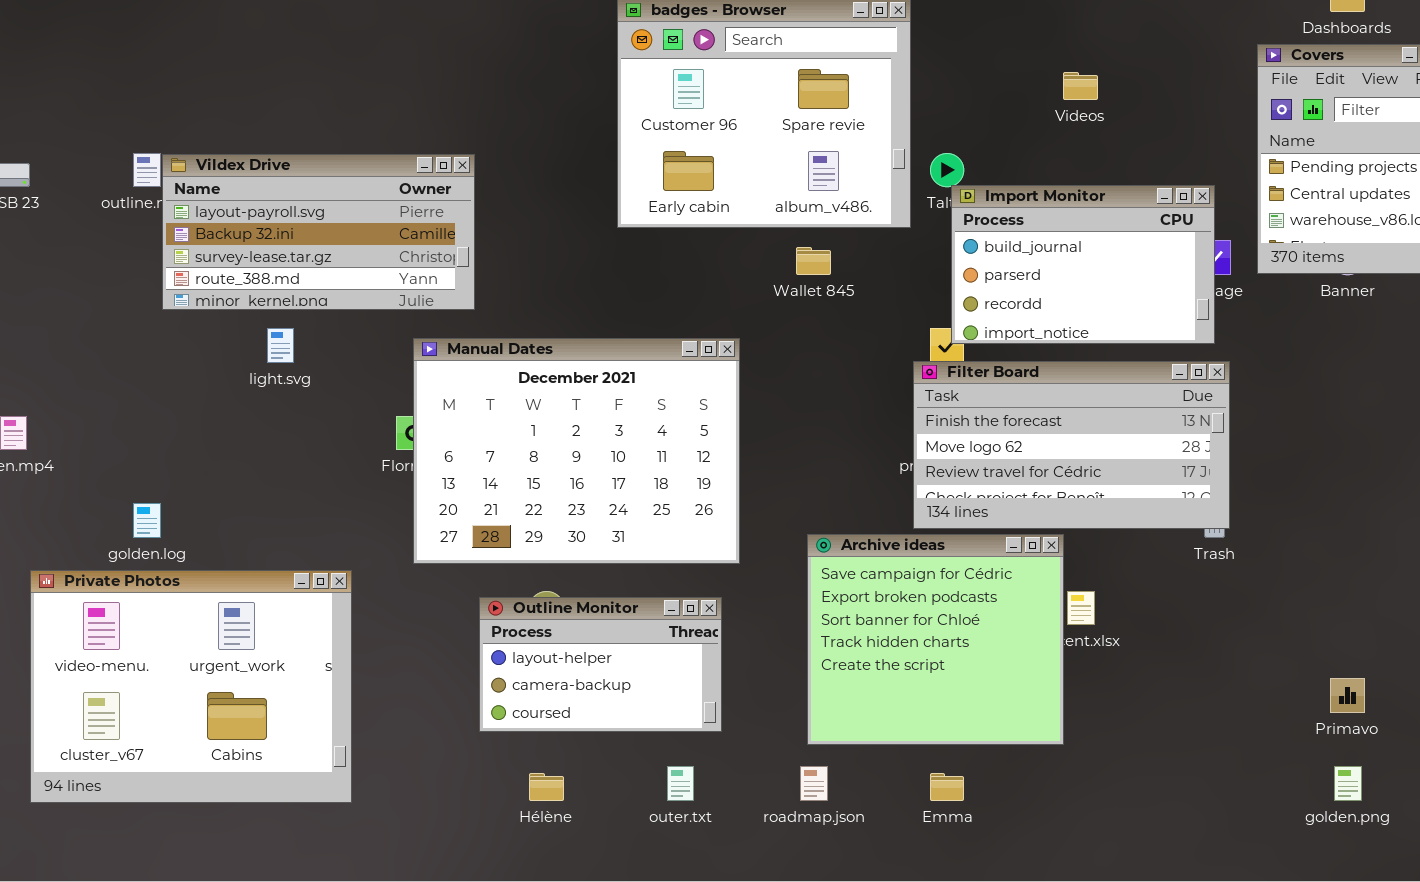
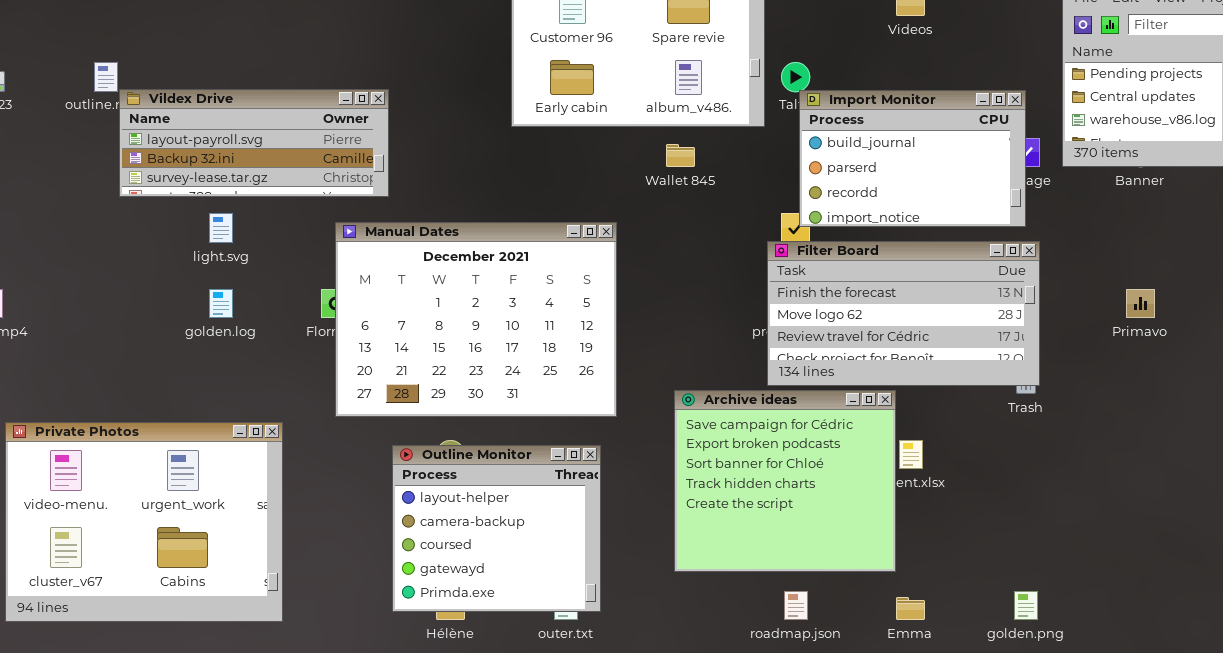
Vildex Drive: [162,154,475,310] -> [119,89,389,197], resized
golden.log: [133,503,161,538] -> [209,289,233,318], moved
Outline Monitor: [479,597,722,732] -> [392,445,601,612], resized
Primavo: [1330,678,1365,713] -> [1126,289,1155,318], moved
roadmap.json: [800,766,828,801] -> [784,591,808,620], moved
golden.png: [1334,766,1362,801] -> [1014,591,1038,620], moved
Emma: [930,773,964,801] -> [896,597,925,620], moved

